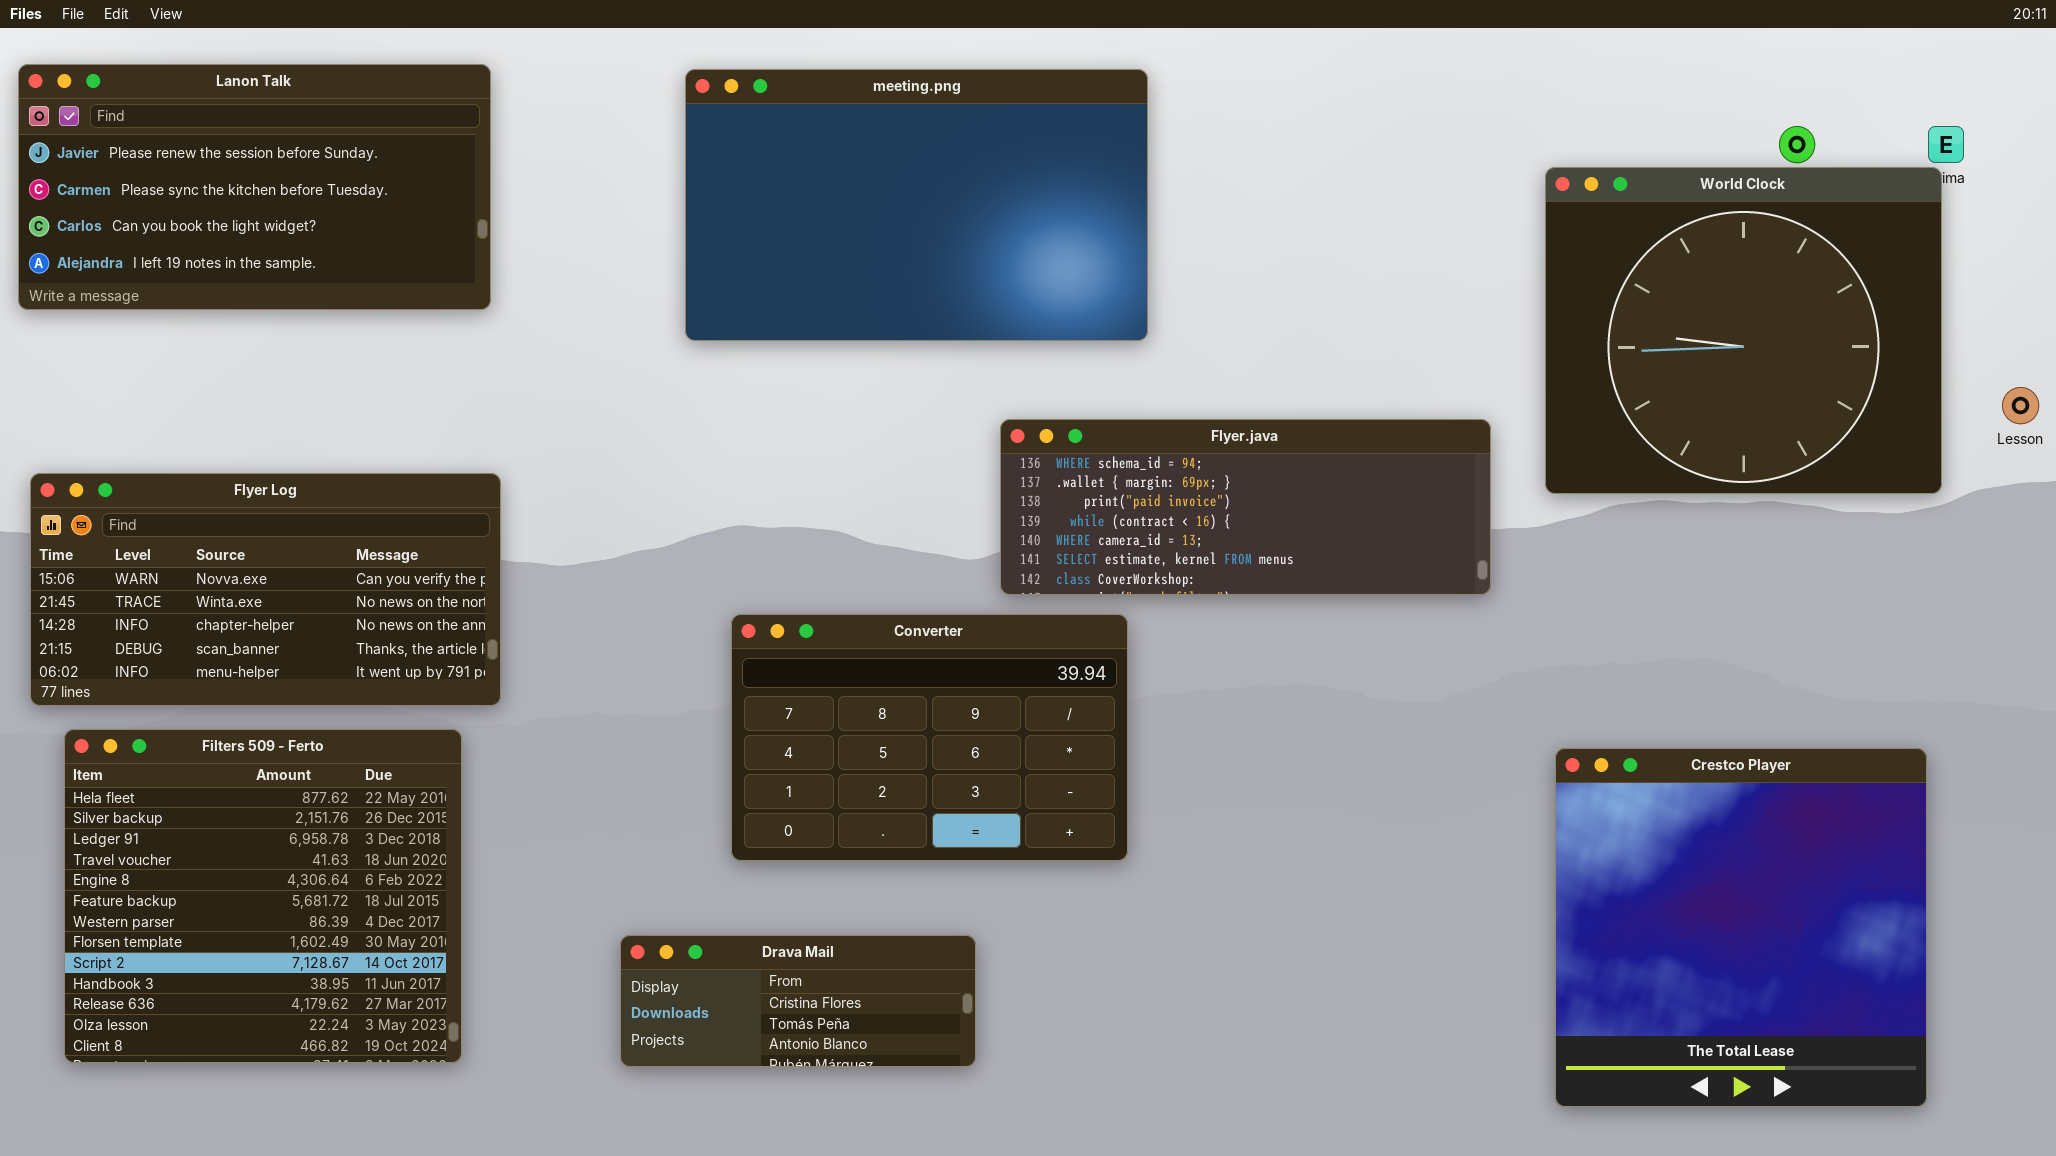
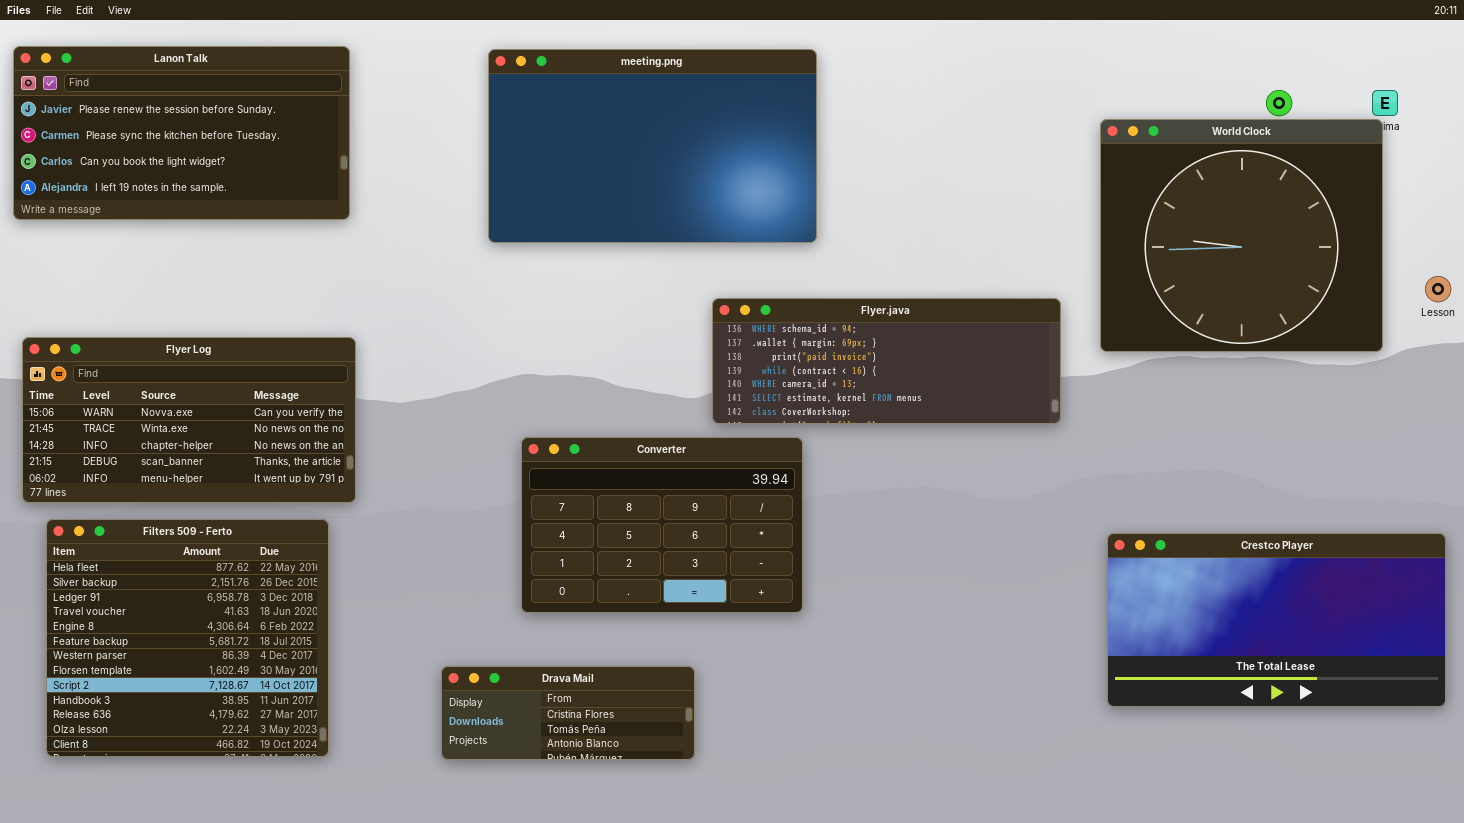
Crestco Player: [1555,748,1927,1107] -> [1107,533,1446,707], resized

